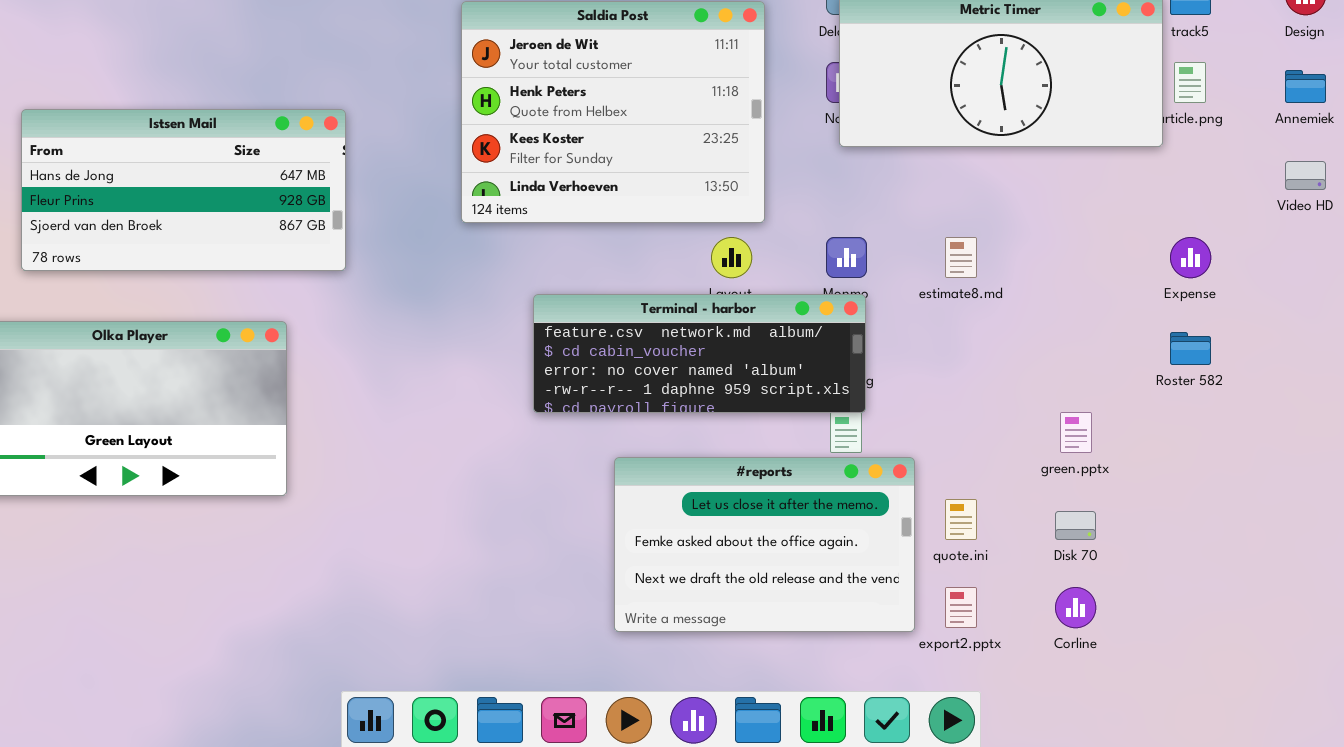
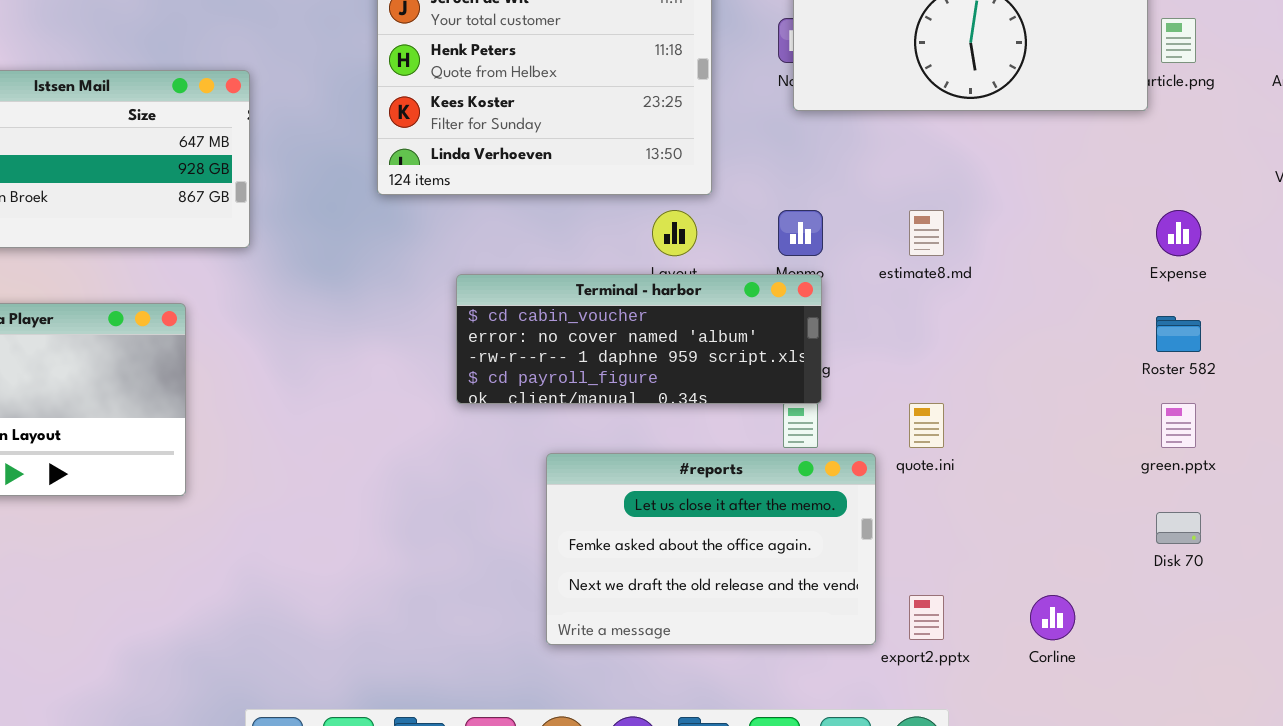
Terminal - harbor: [533,294,866,413] -> [456,274,822,404], scrolled down 1 row
green.pptx: [1060,412,1092,453] -> [1161,403,1196,448], moved
quote.ini: [945,499,977,540] -> [909,403,944,448], moved
Disk 70: [1055,511,1096,540] -> [1156,512,1201,544], moved

